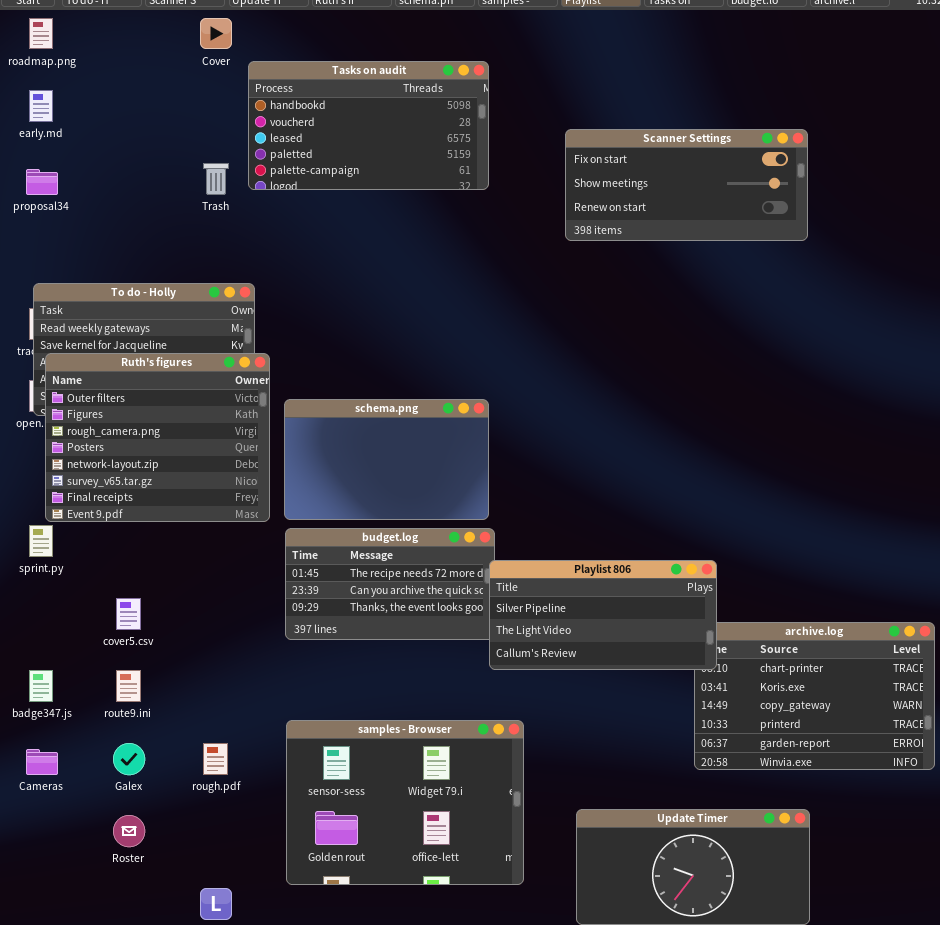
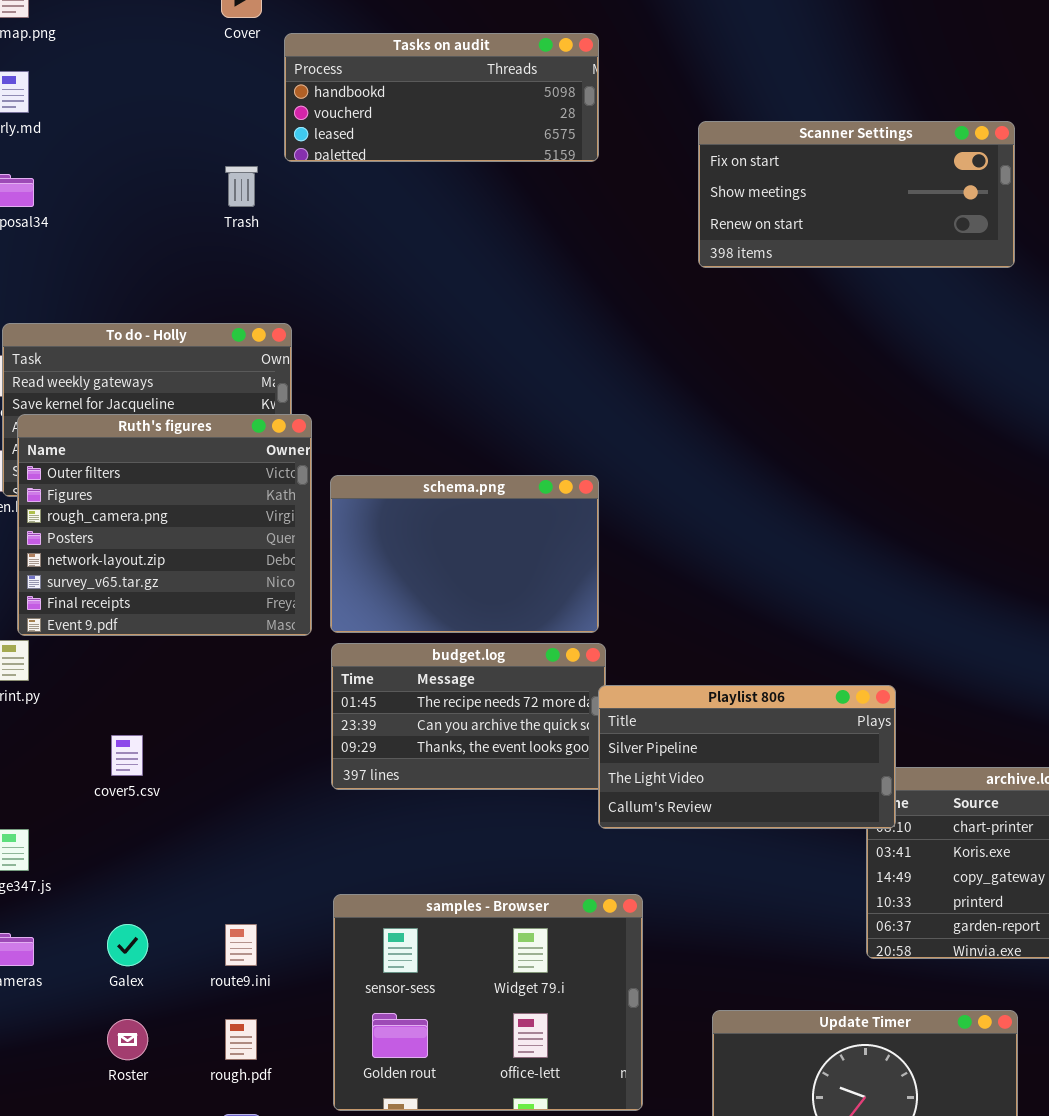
Tasks on audit: [248,61,489,190] -> [284,33,599,162], resized
route9.ini: [116,670,141,702] -> [225,924,257,966], moved
rough.pdf: [203,743,228,775] -> [225,1019,257,1060], moved

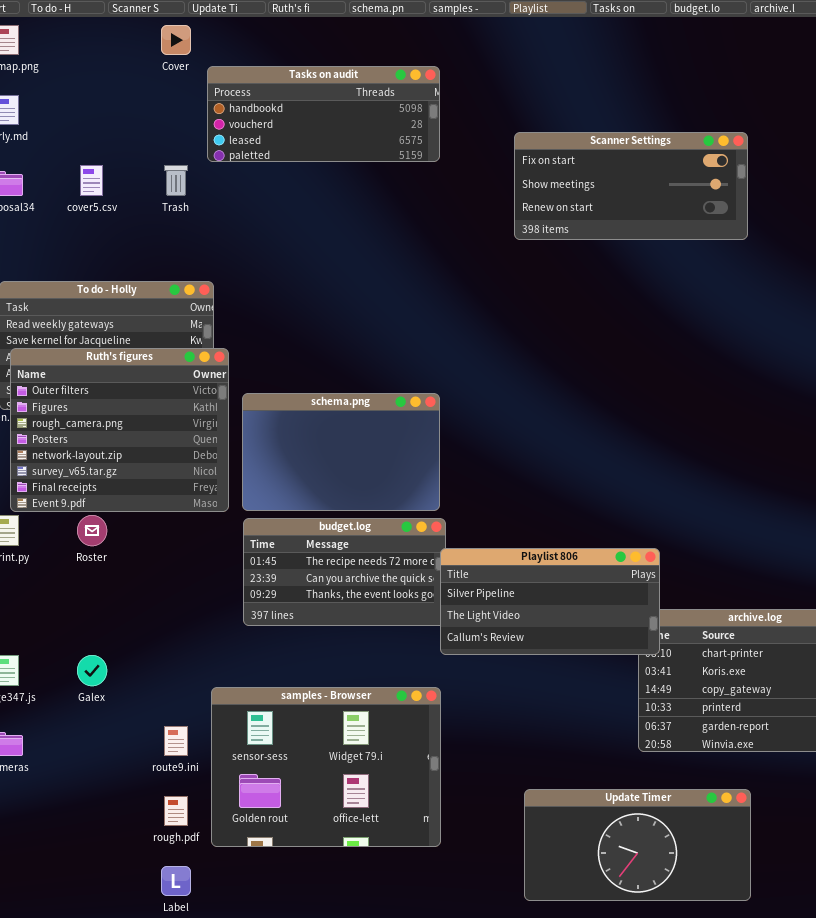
cover5.csv: [111,735,143,776] -> [80,165,103,196], moved
samples - Browser: [333,894,643,1111] -> [211,687,441,847], moved
Galex: [107,924,148,966] -> [77,655,107,686], moved
Roster: [107,1019,148,1060] -> [77,515,107,546], moved

